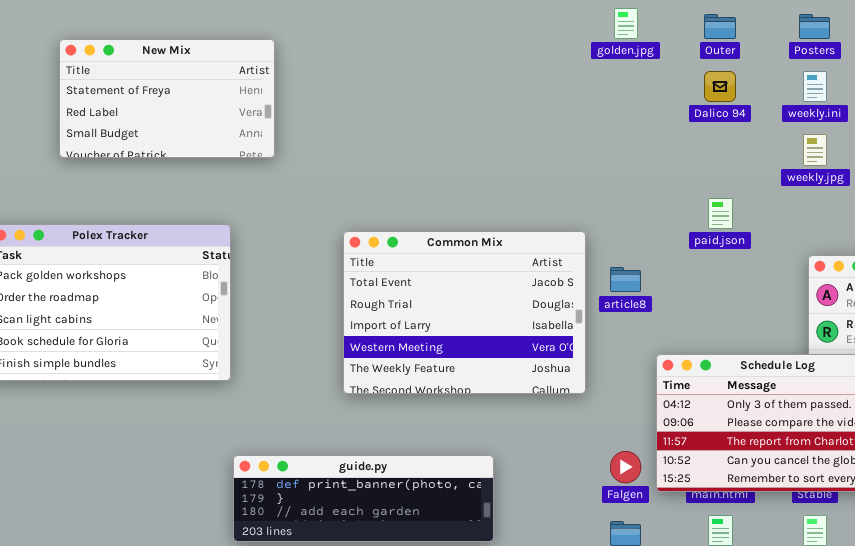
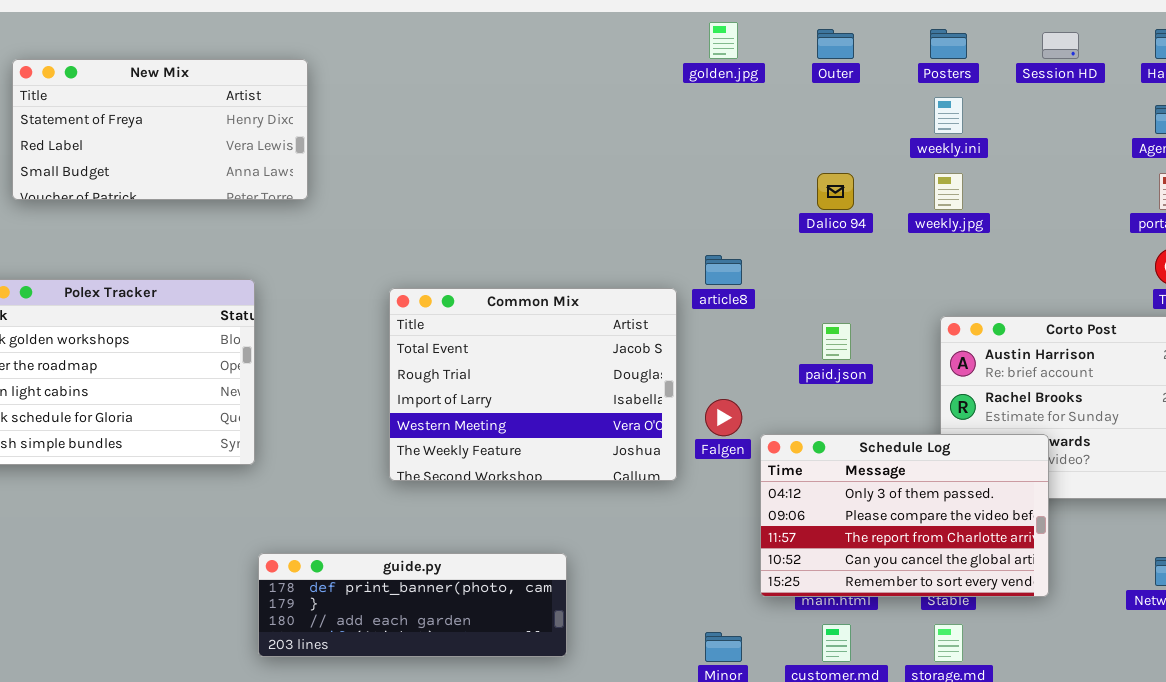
New Mix: [59,39,275,158] -> [12,59,308,200], resized
Dalico 94: [704,71,736,102] -> [817,173,854,210], moved
paid.json: [708,198,733,229] -> [822,323,851,360], moved
article8: [610,267,641,292] -> [705,255,742,285], moved
Falgen: [610,451,641,483] -> [705,399,742,436], moved

